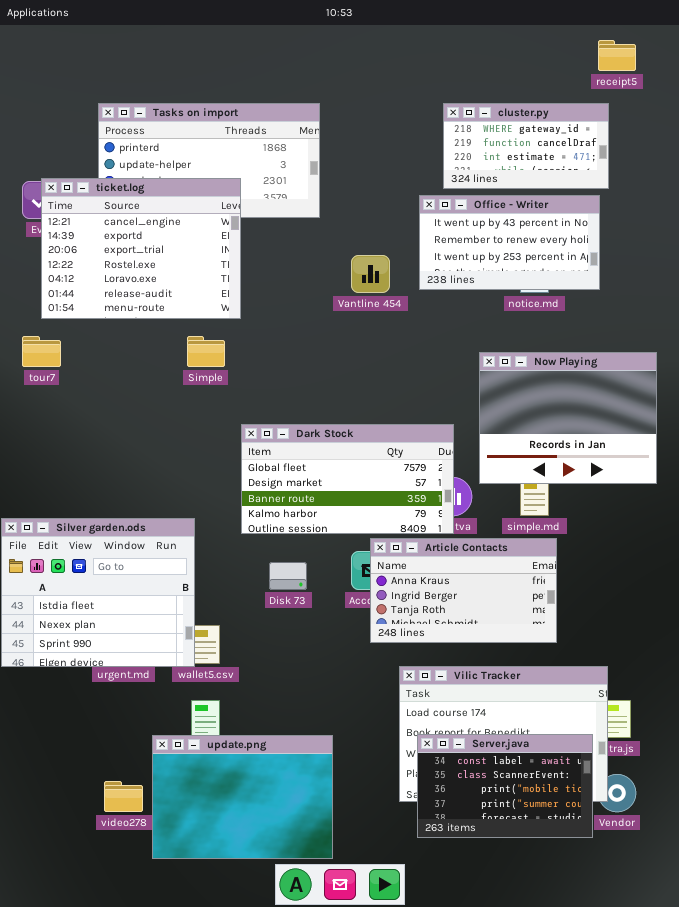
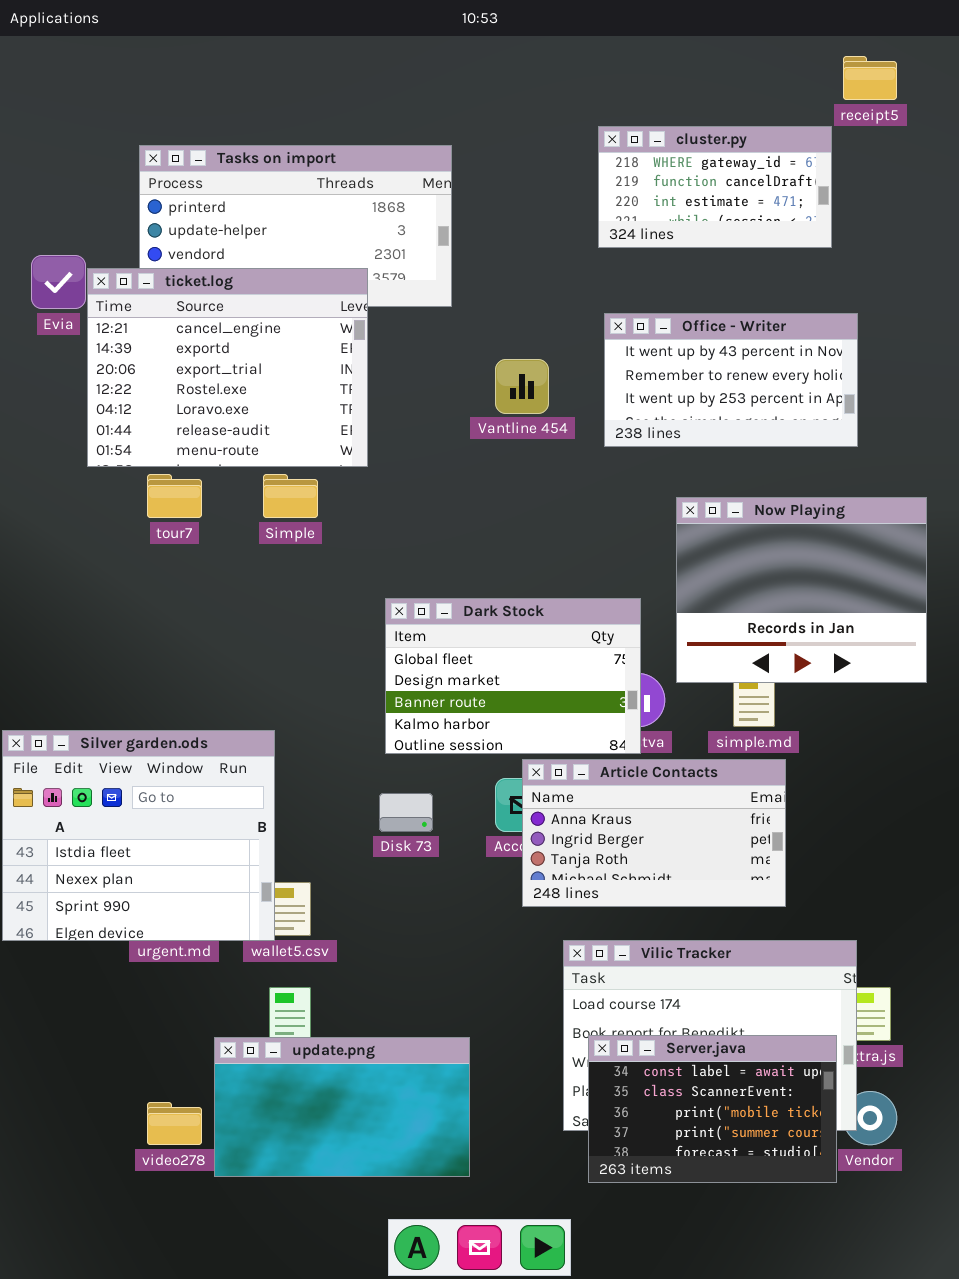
cluster.py: [443,103,609,189] -> [598,126,832,248], moved
ticket.log: [41,178,241,319] -> [87,268,368,467], moved
Office - Writer: [419,195,600,290] -> [604,313,858,447], moved
tour7: [22,336,61,367] -> [147,474,202,518], moved
Dark Stock: [241,424,454,534] -> [385,598,641,754], resized
update.png: [152,735,333,859] -> [214,1037,470,1177], resized

